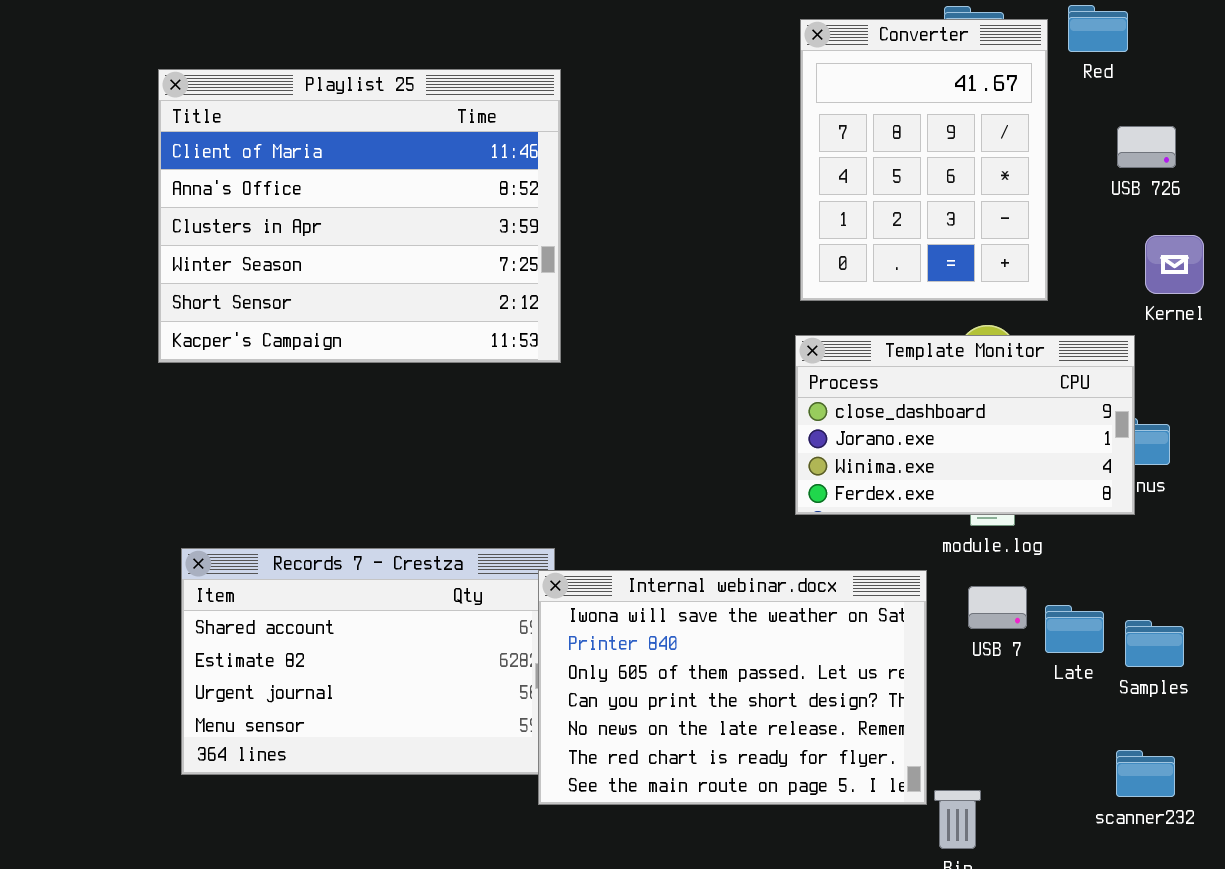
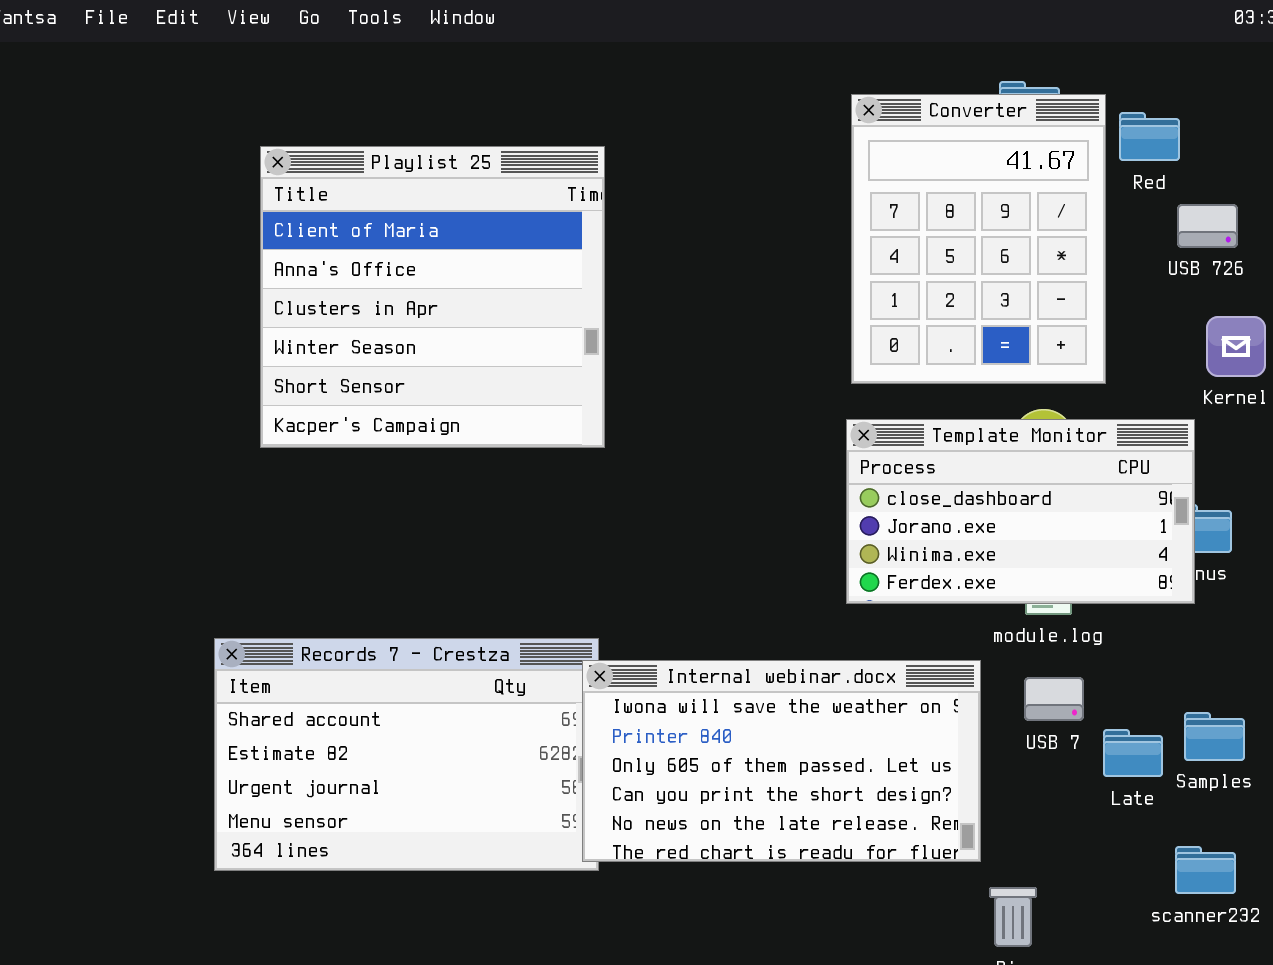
Red: [1068,5,1128,52] -> [1119,112,1180,161], moved
Playlist 25: [158,69,561,363] -> [260,146,605,448], resized
Internal webinar.docx: [538,570,927,805] -> [582,660,981,862], resized
Late: [1045,605,1104,653] -> [1103,729,1163,777], moved

